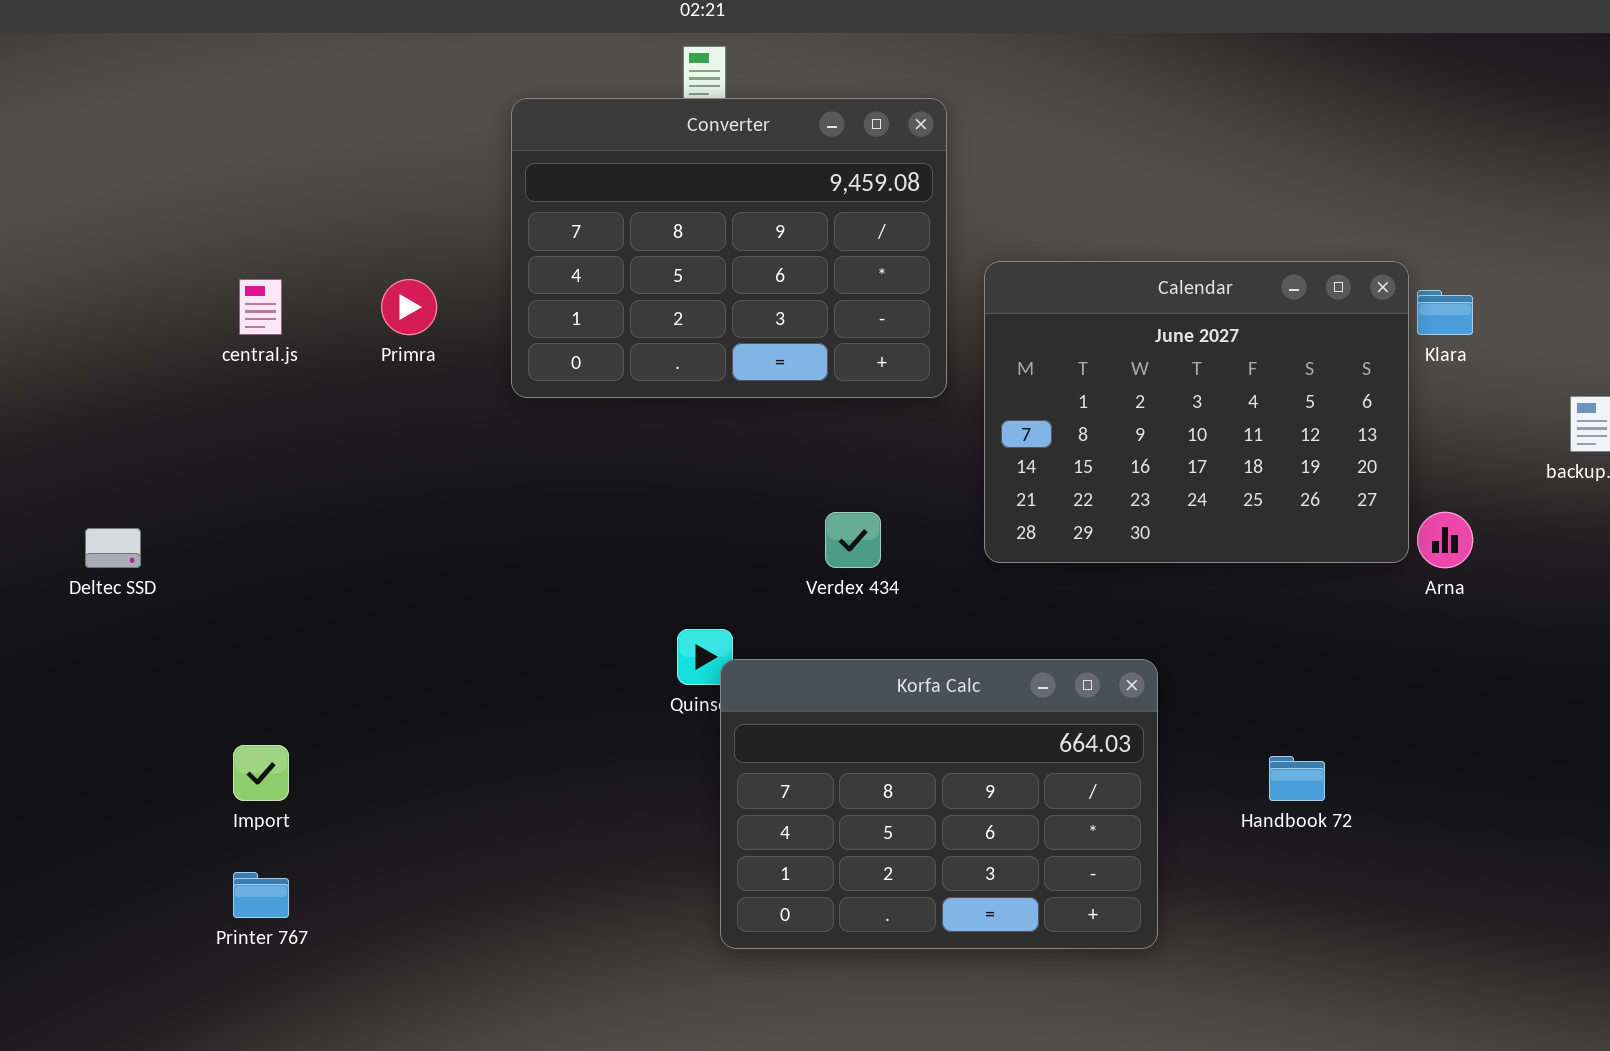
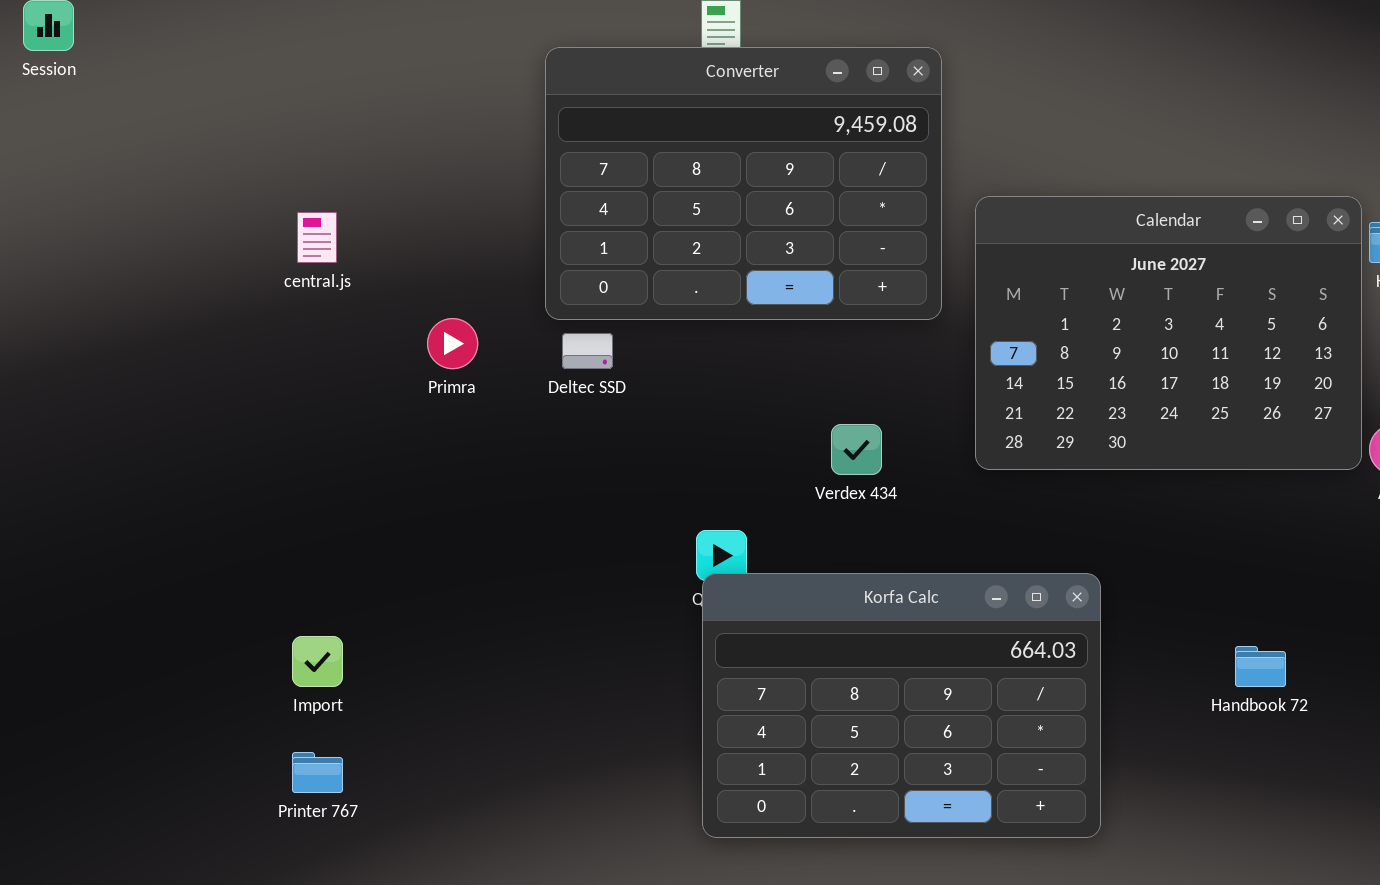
Primra: [381,279,437,335] -> [427,318,478,369], moved
Deltec SSD: [85,528,141,568] -> [562,333,613,369], moved
Korfa Calc: [720,659,1158,949] -> [702,573,1101,838], moved

